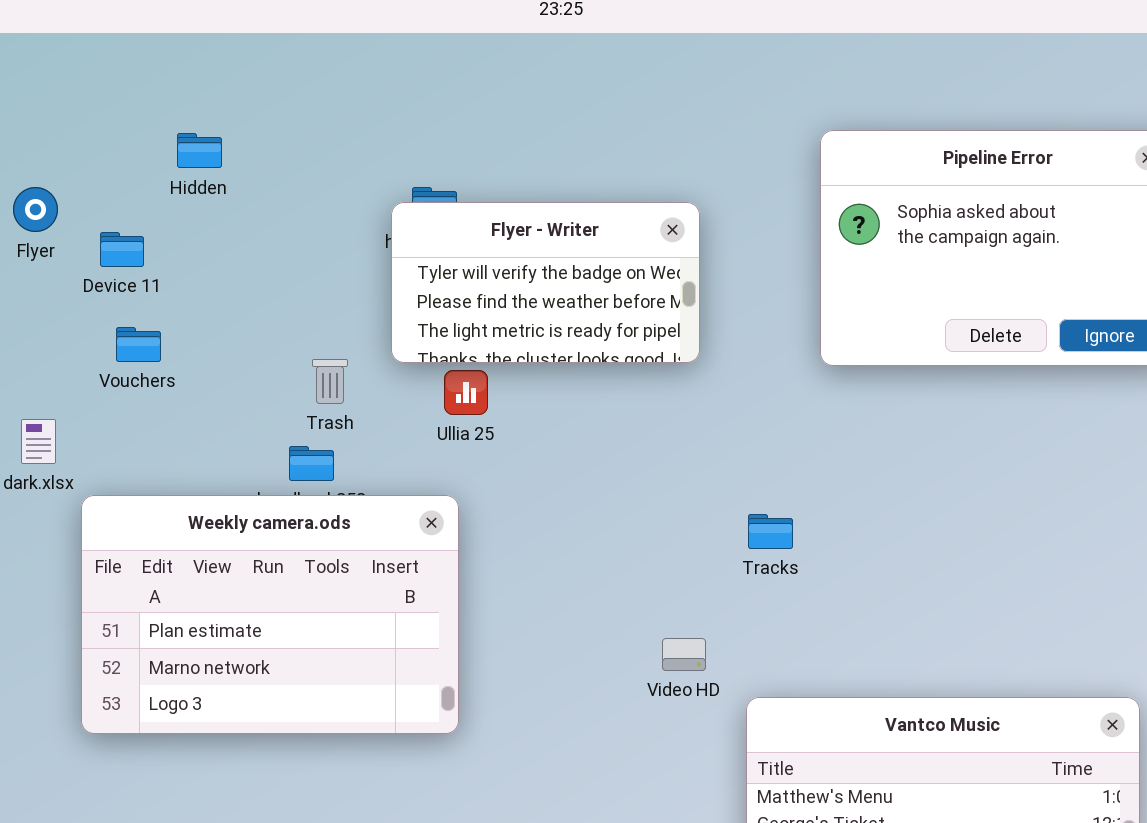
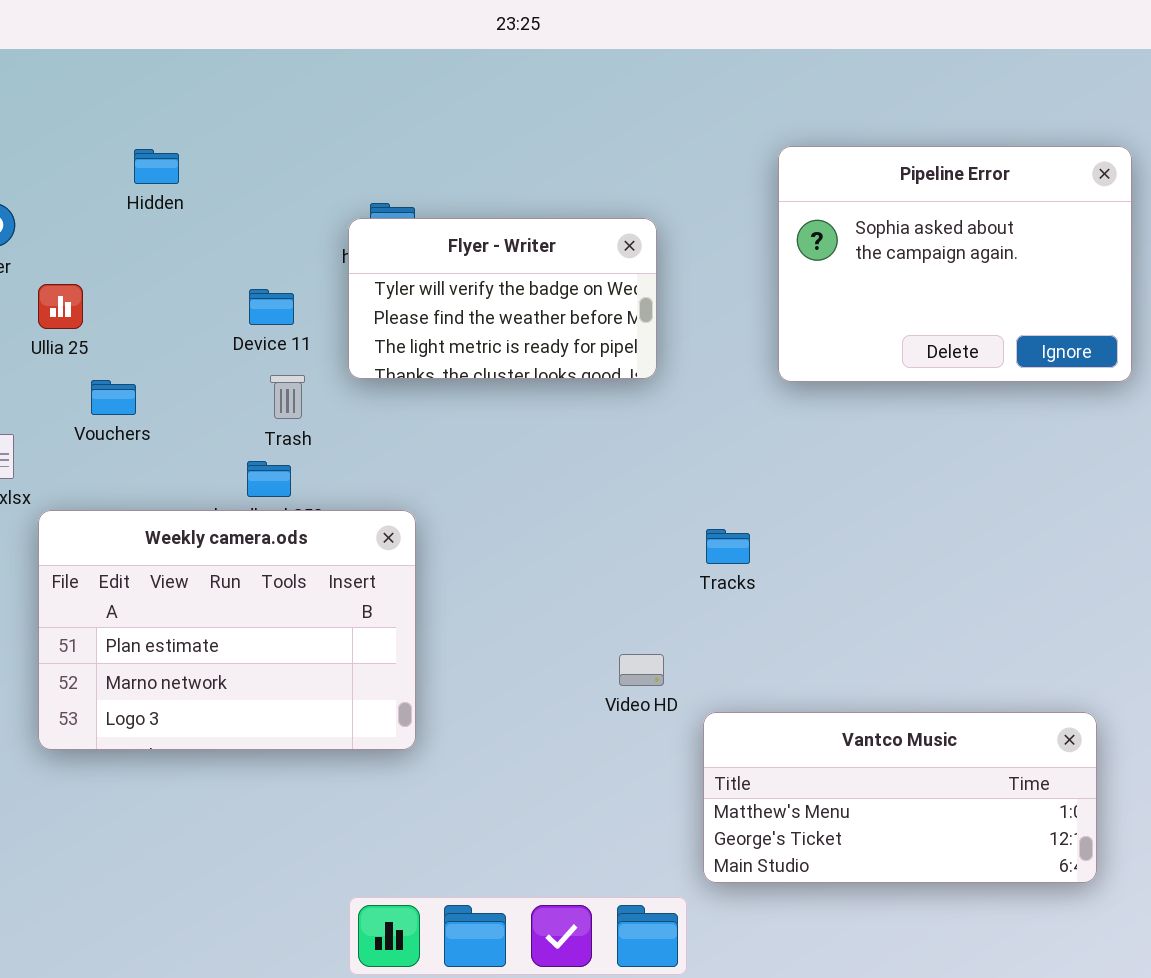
Device 11: [100,232,144,267] -> [249,289,294,325], moved
Vouchers: [116,327,161,362] -> [91,380,136,415], moved
Ullia 25: [444,370,488,415] -> [38,284,83,329], moved

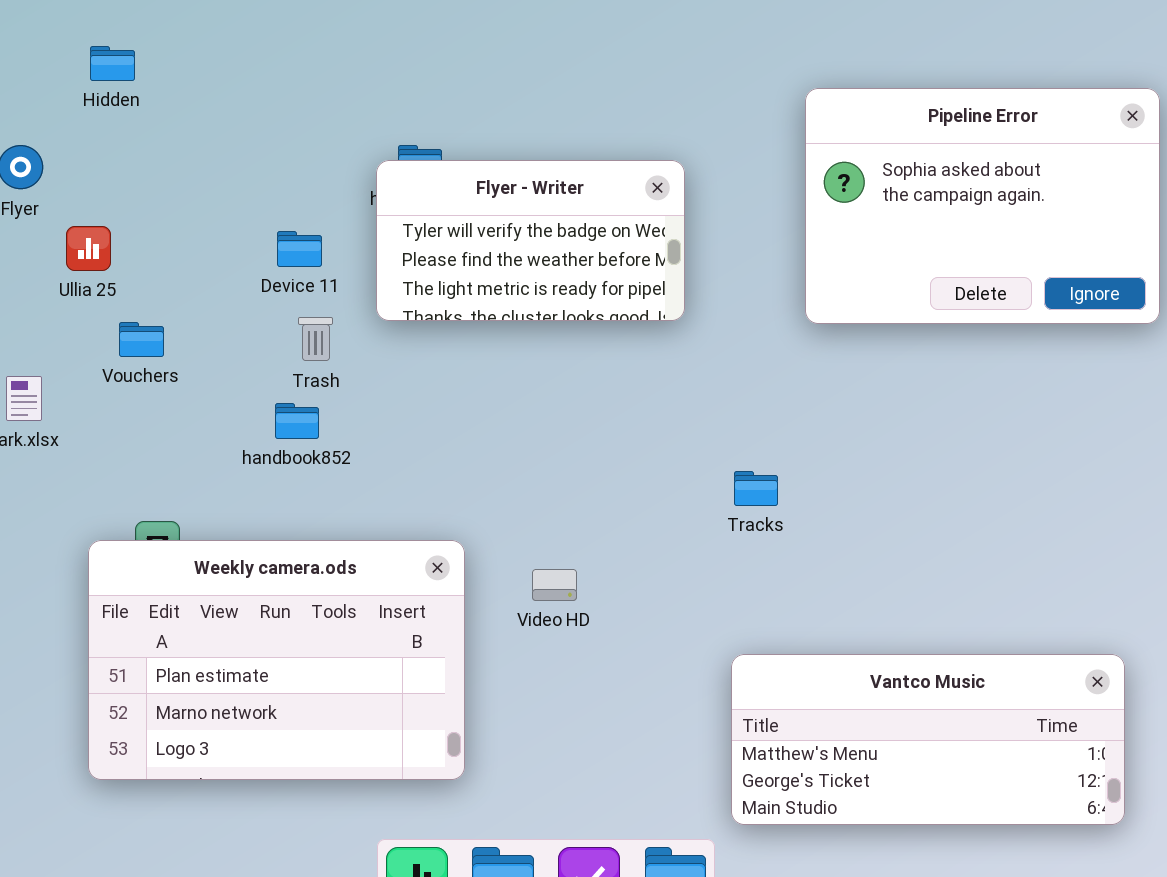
Hidden: [134,149,179,184] -> [90,46,135,81], moved
Weekly camera.ods: [38,510,416,750] -> [88,540,465,780], moved
Video HD: [619,654,664,686] -> [532,569,577,601], moved

